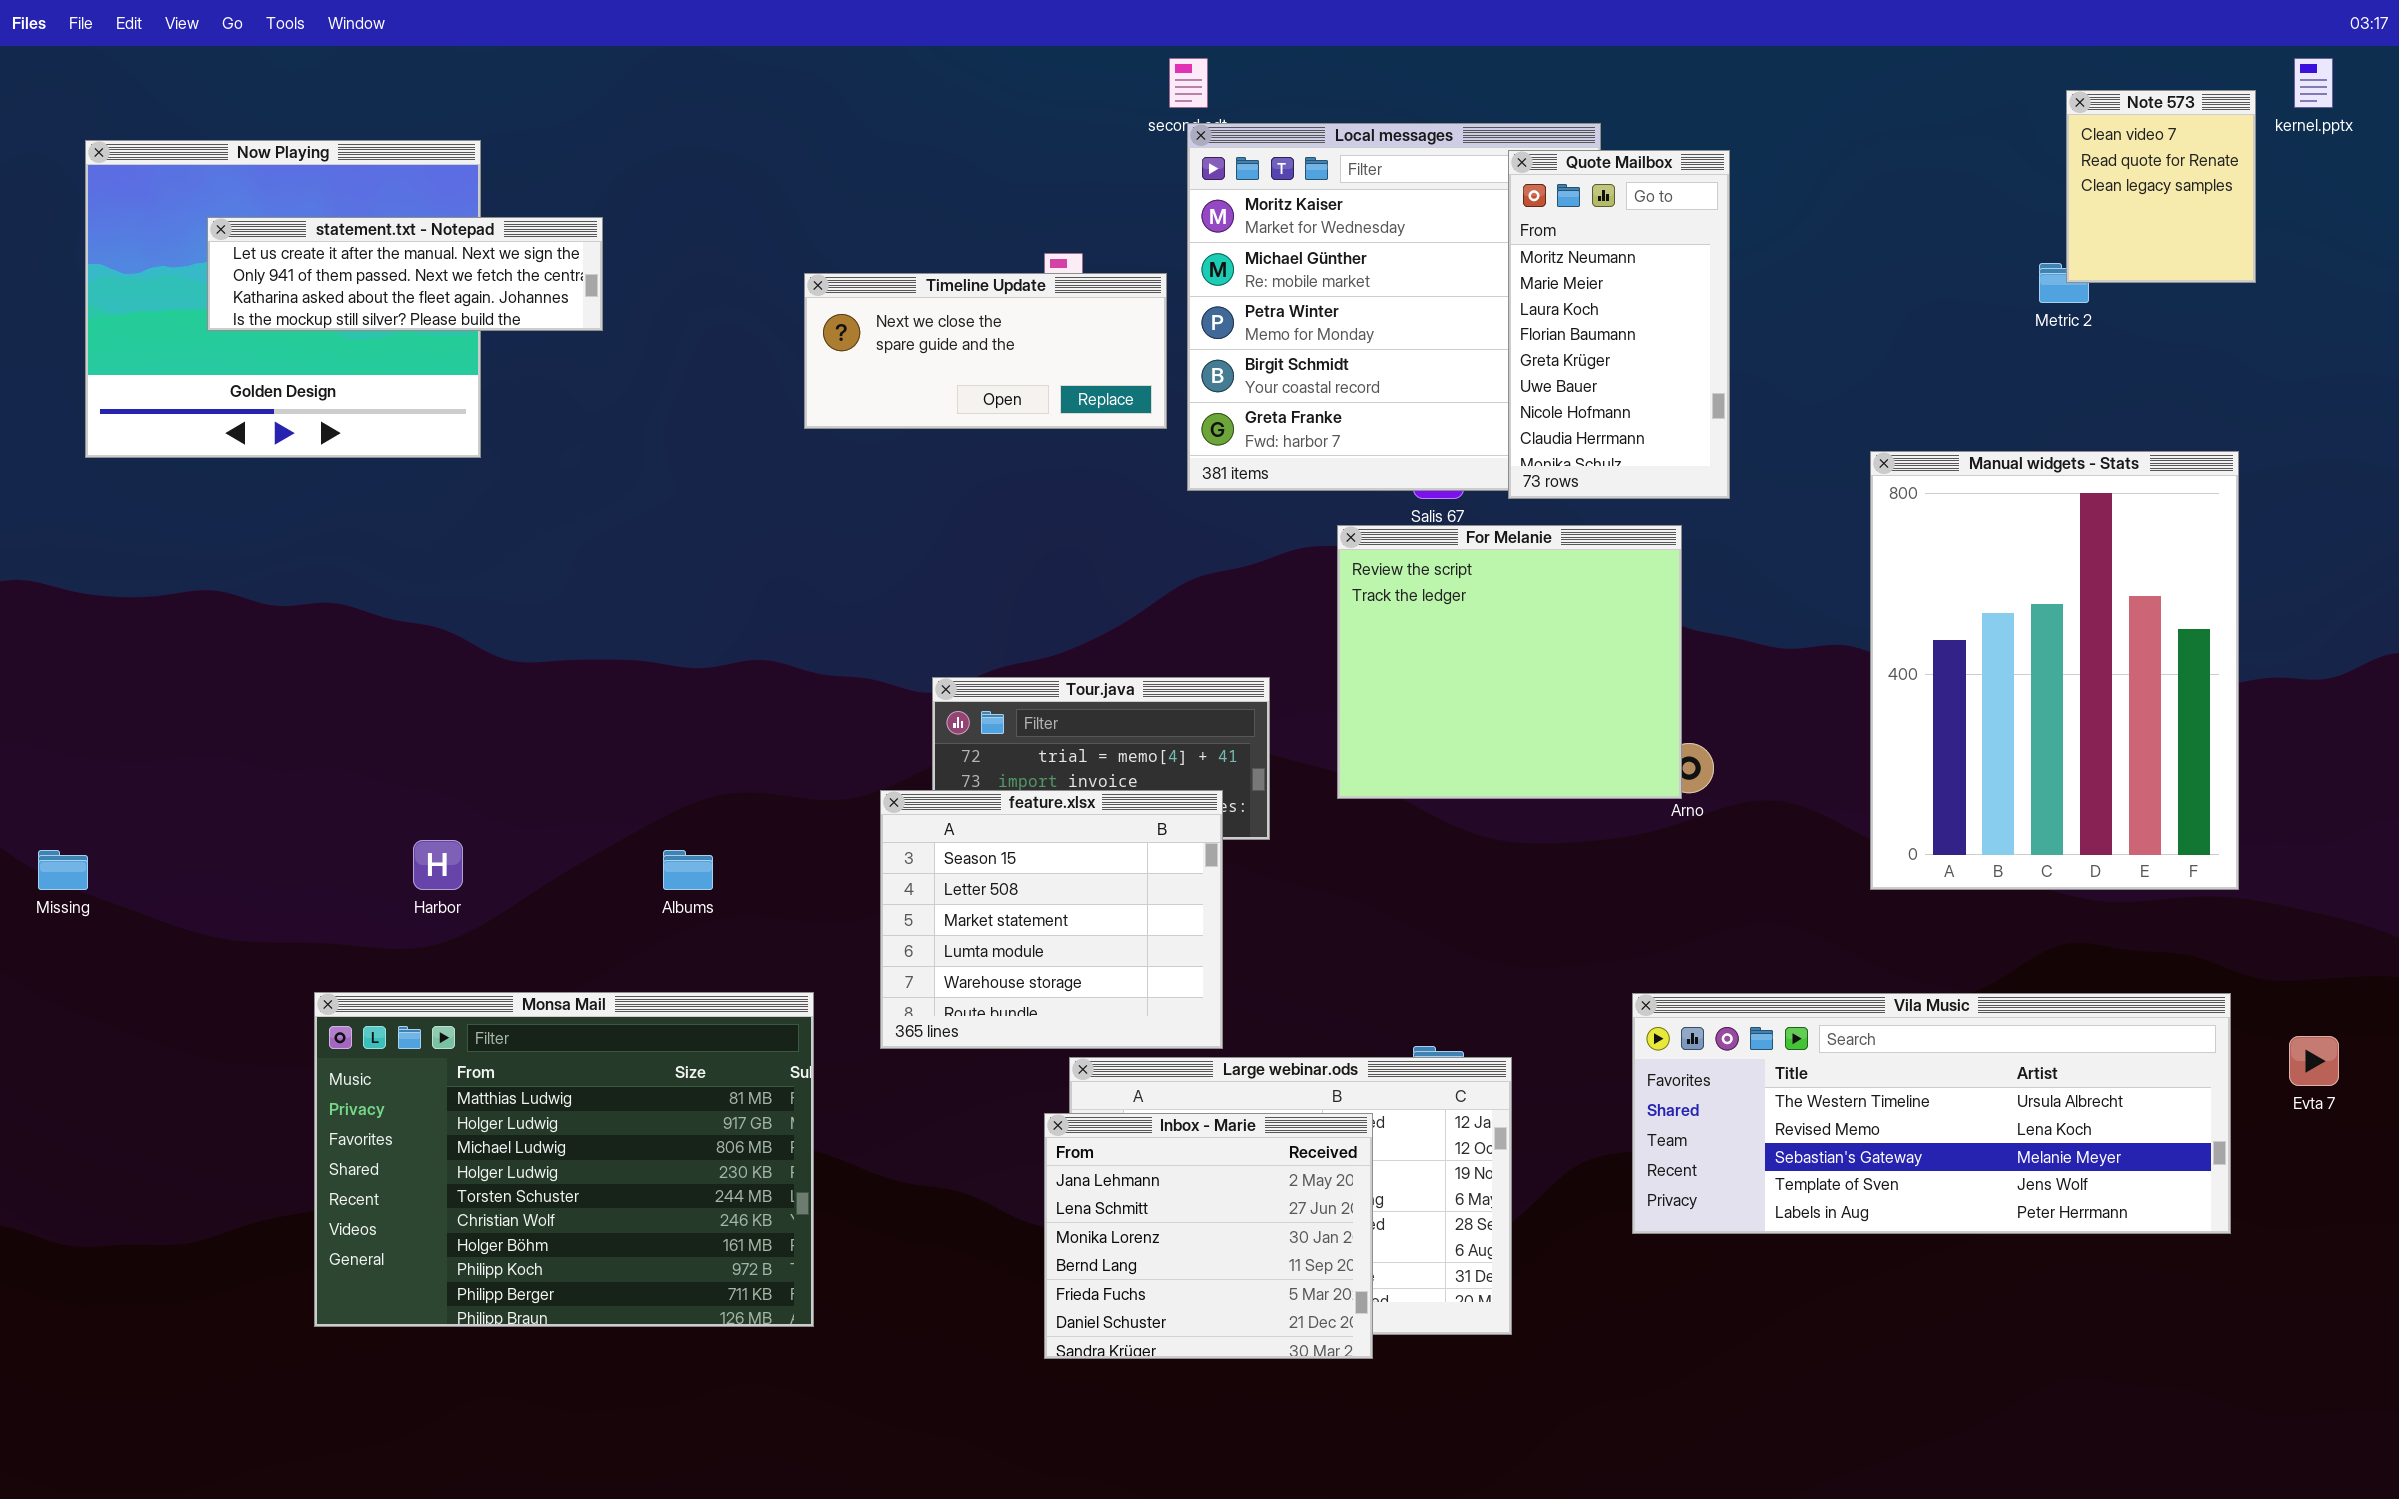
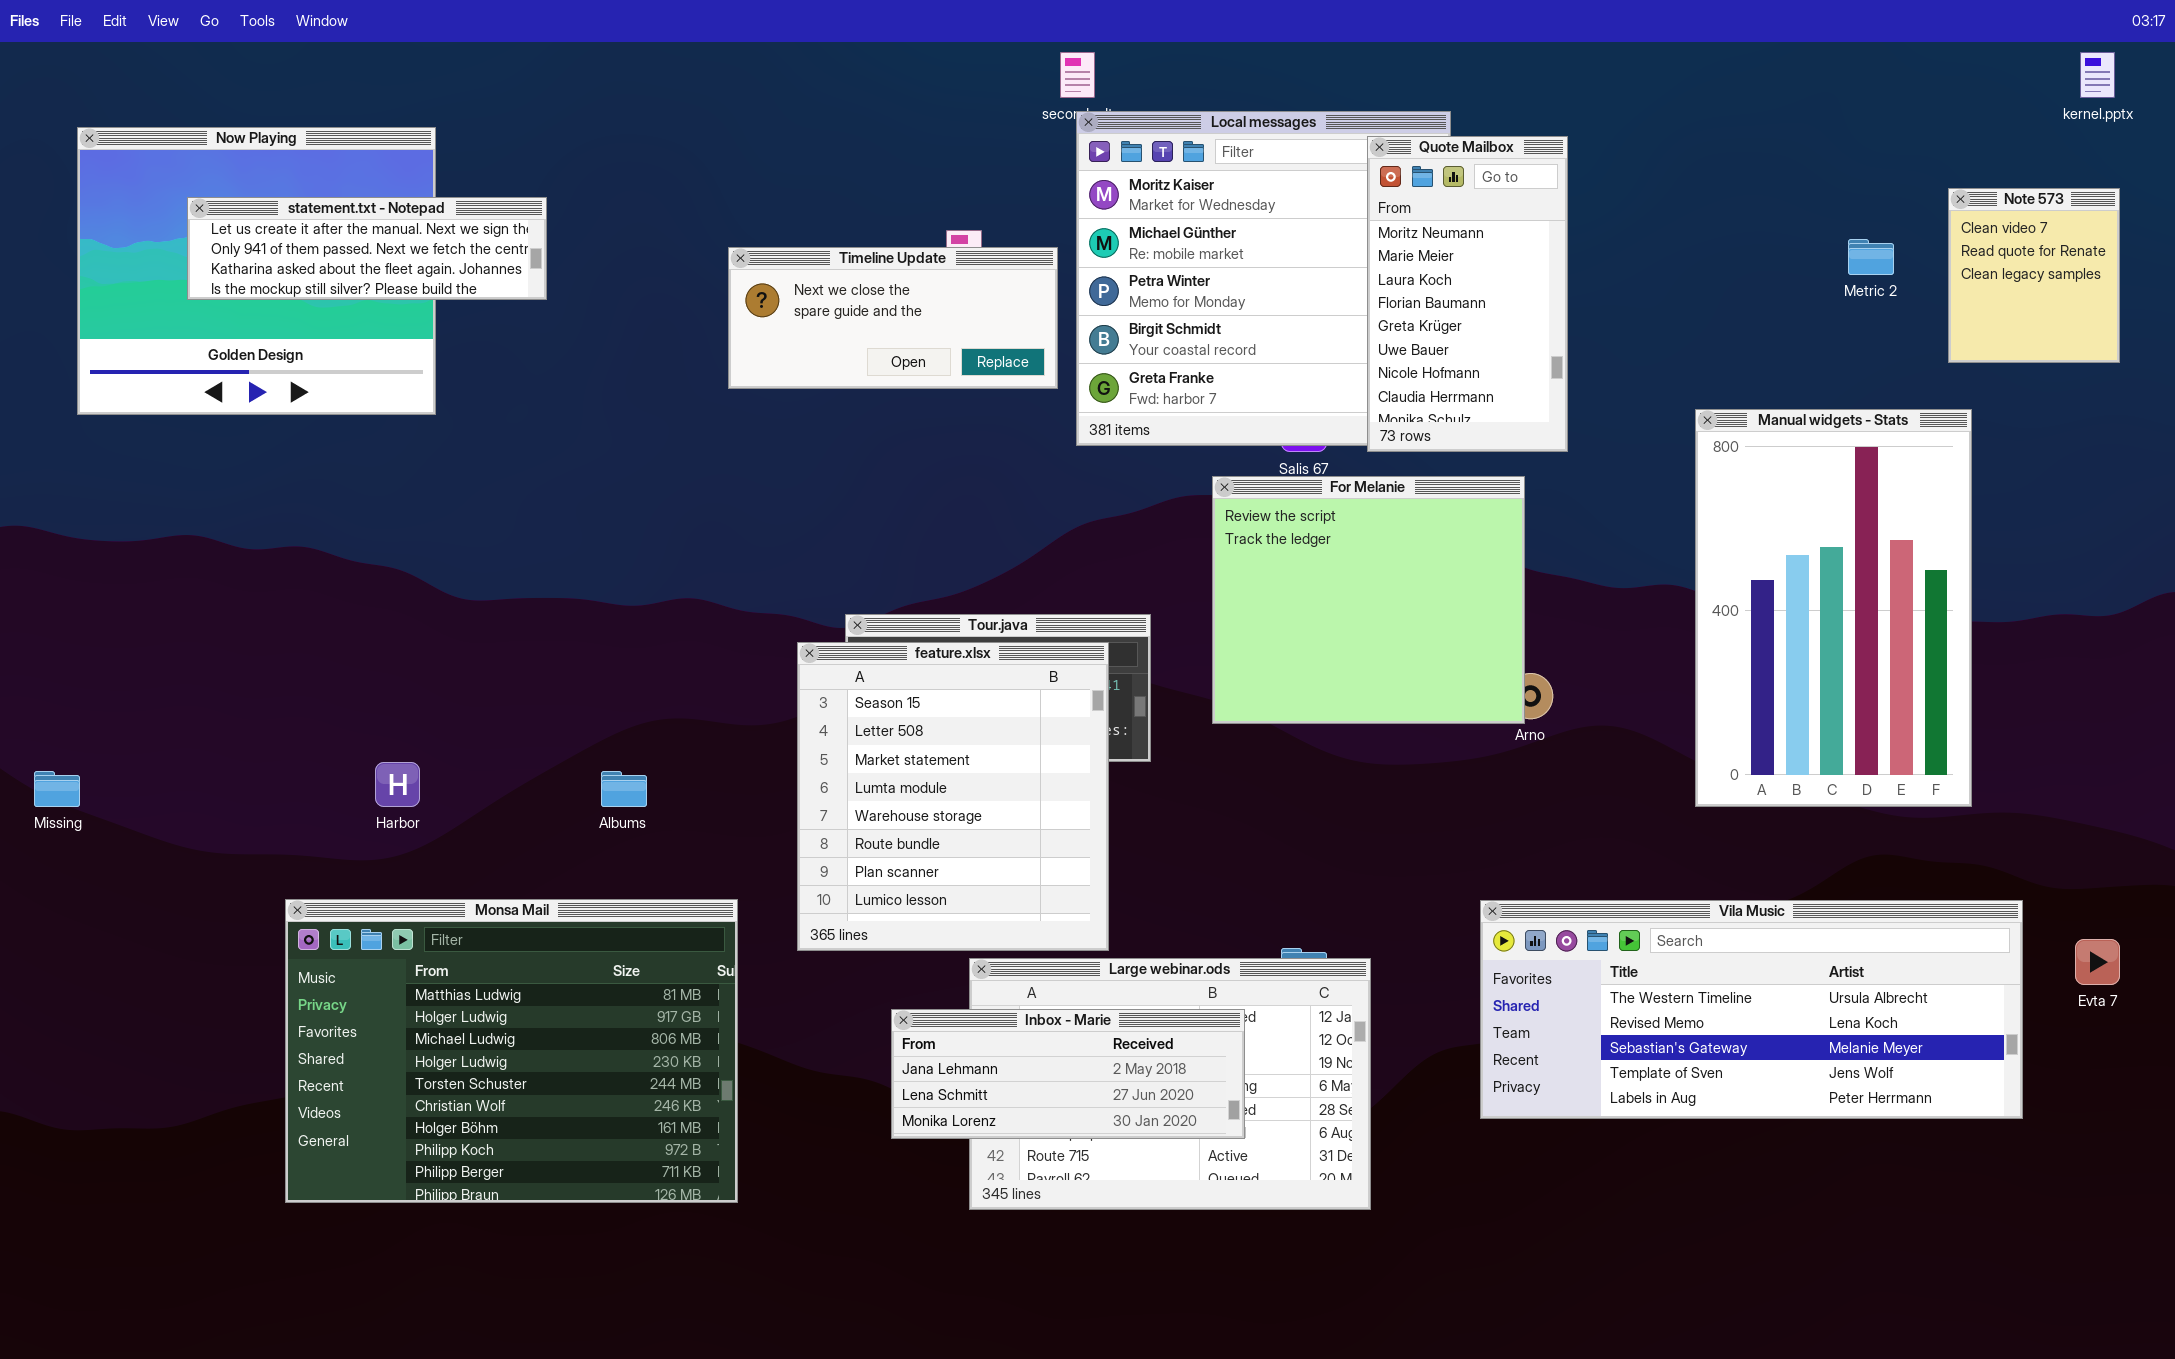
Note 573: [2066,90,2256,283] -> [1948,188,2120,363], moved
Manual widgets - Stats: [1870,451,2239,890] -> [1695,409,1972,807], resized
feature.xlsx: [880,790,1223,1049] -> [797,642,1109,951], resized
Inbox - Marie: [1044,1113,1373,1359] -> [891,1009,1245,1139], resized

